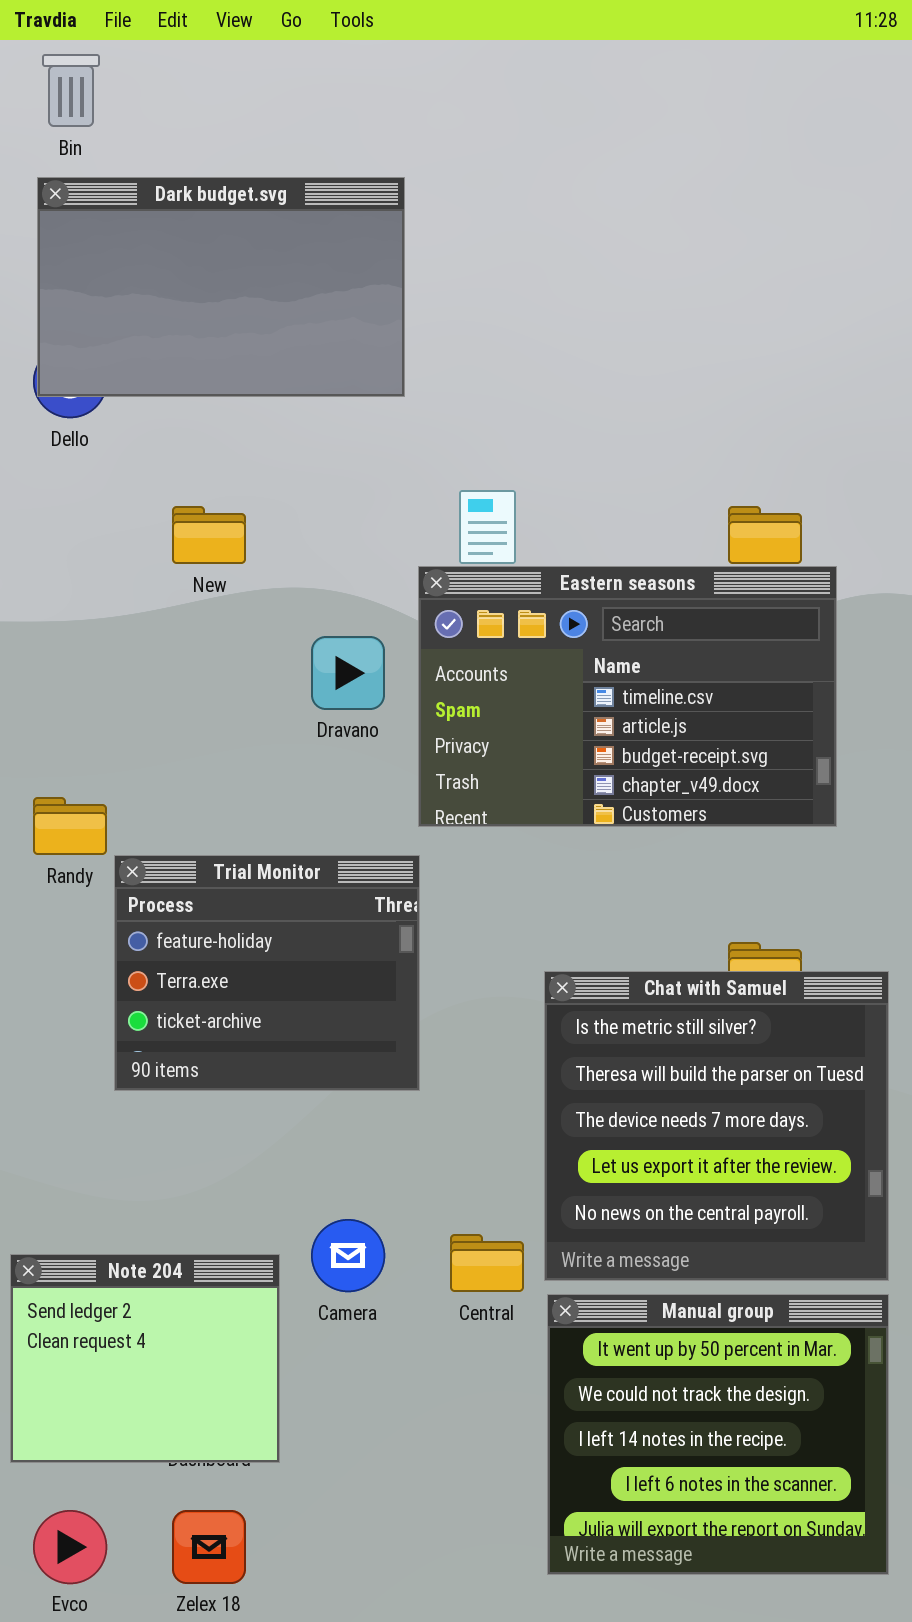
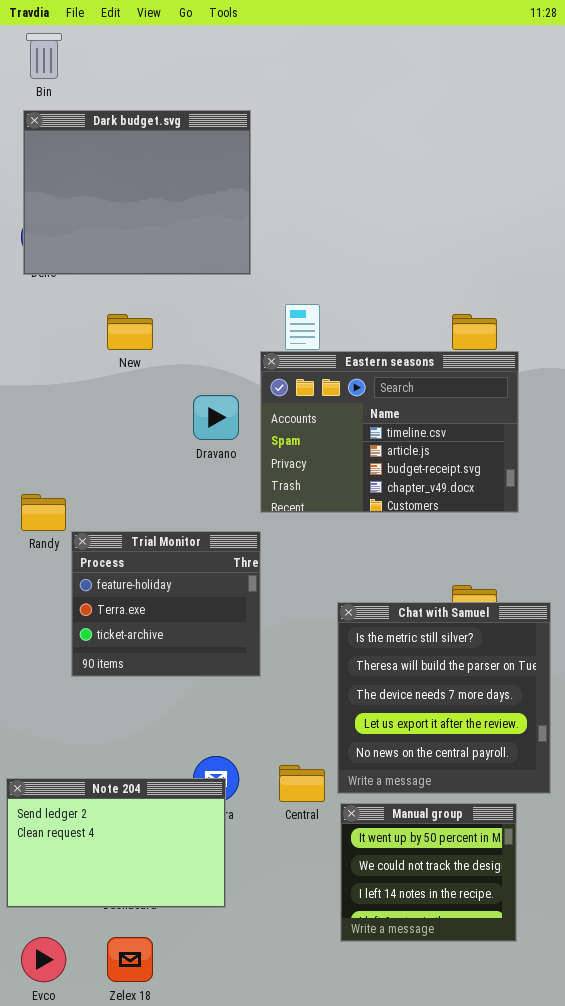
Dark budget.svg: [37,177,405,397] -> [23,110,251,275], resized
Note 204: [10,1254,280,1463] -> [6,778,226,908], resized
Manual group: [547,1294,889,1575] -> [340,803,517,942], resized

